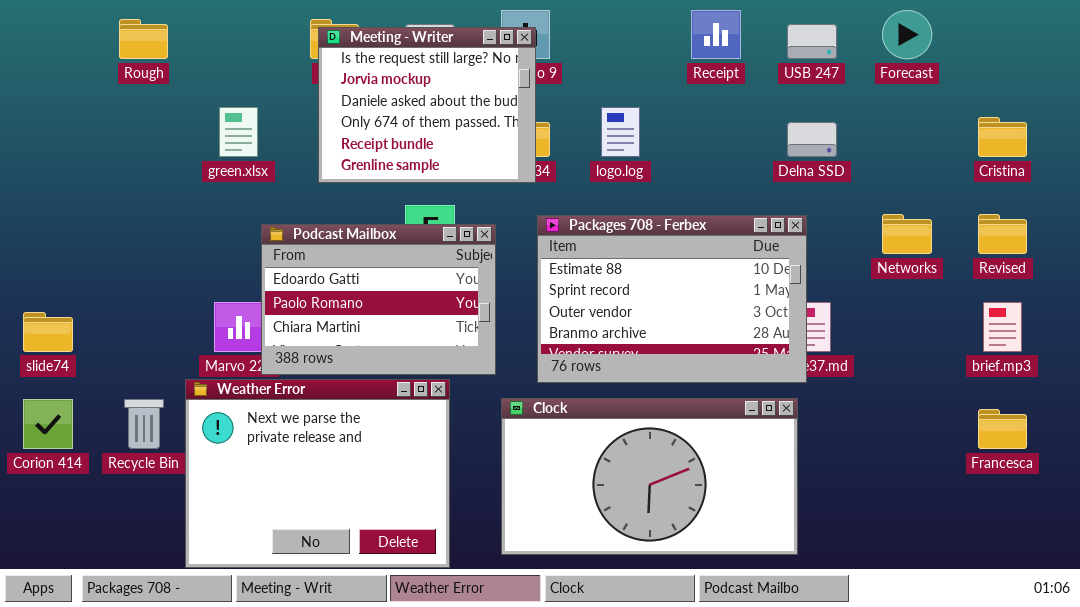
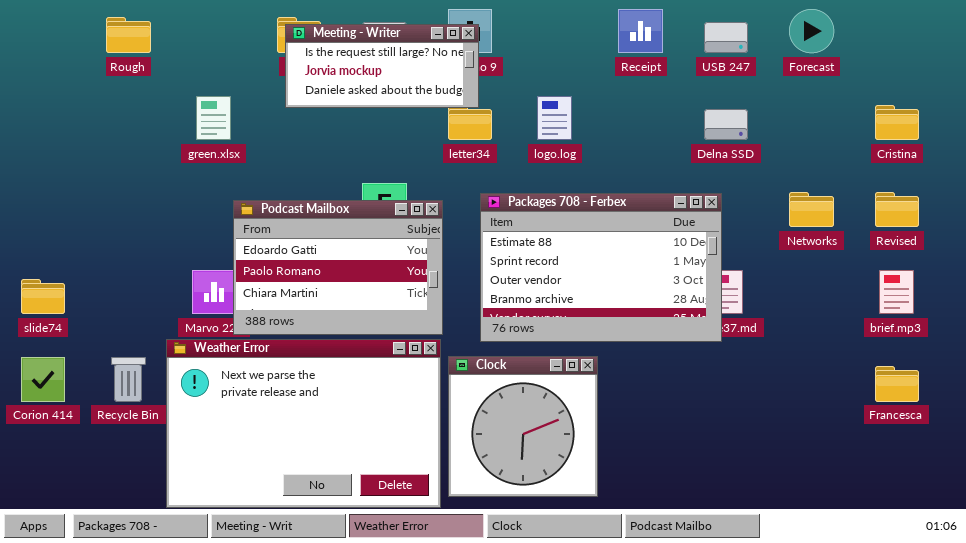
Meeting - Writer: [318,27,536,183] -> [285,24,479,108], resized
Weather Error: [185,379,450,568] -> [166,339,441,508], resized
Clock: [501,398,798,555] -> [448,356,598,497], resized

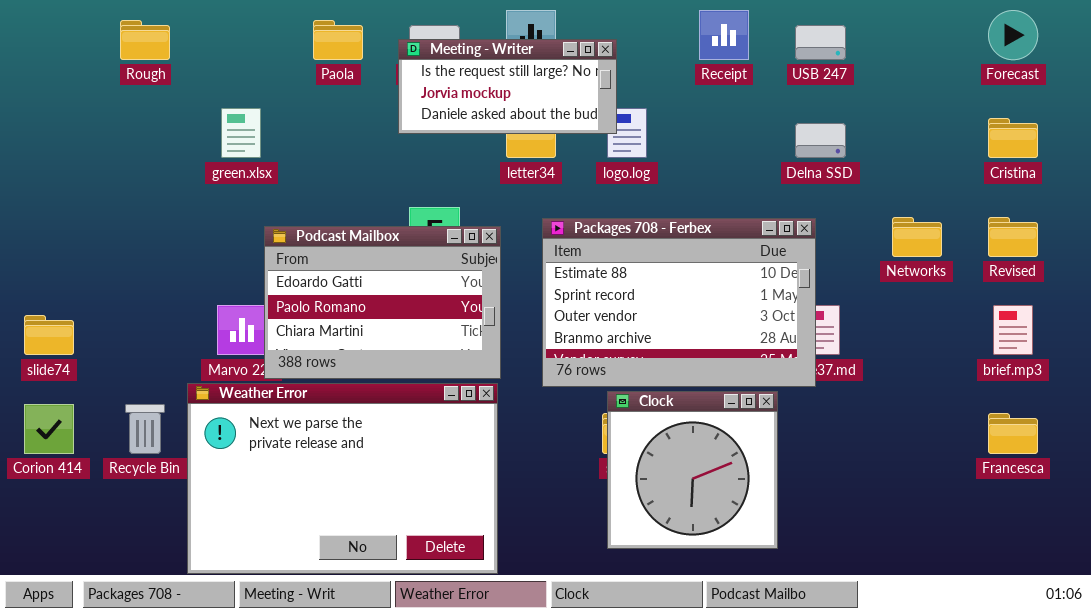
Forecast: [789,9,834,53] -> [988,10,1038,60], moved
Meeting - Writer: [285,24,479,108] -> [398,39,617,134], moved
Clock: [448,356,598,497] -> [607,391,778,549], moved

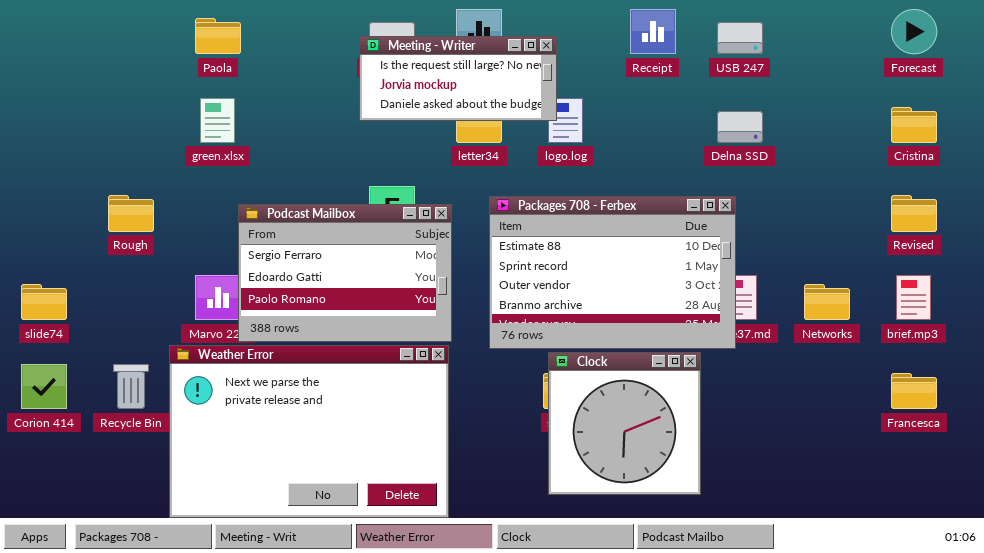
Rough: [120,20,170,60] -> [108,195,154,232], moved
Paola: [313,20,363,60] -> [195,18,241,54], moved
Networks: [892,217,942,257] -> [804,284,850,320], moved
Podcast Mailbox: [264,226,501,379] -> [238,204,452,342], scrolled up 1 row

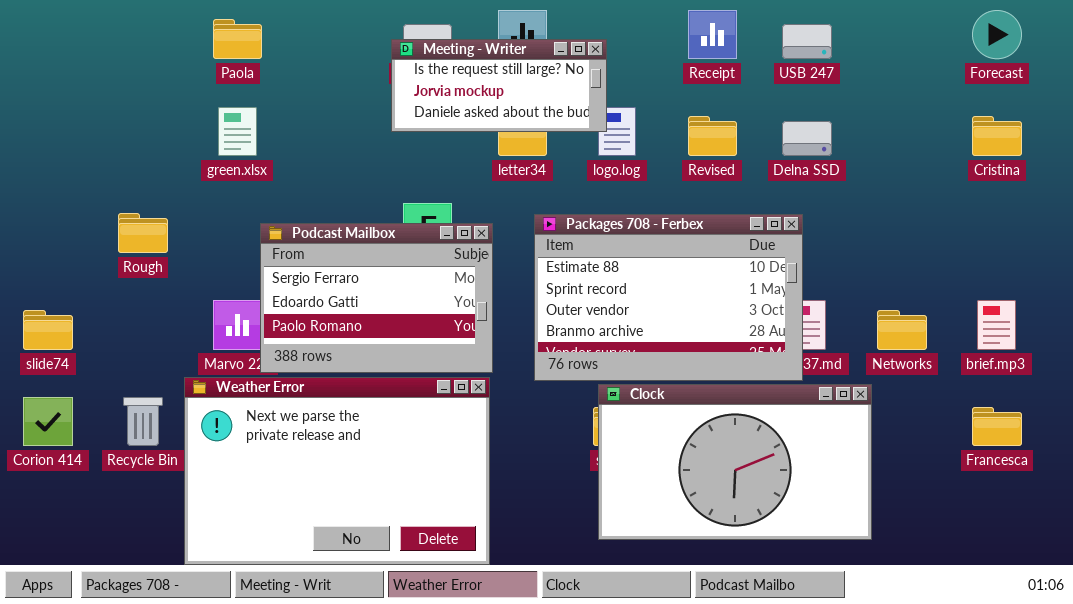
Revised: [891,195,937,232] -> [688,116,737,156], moved
Clock: [548,352,701,495] -> [598,384,872,540], resized

